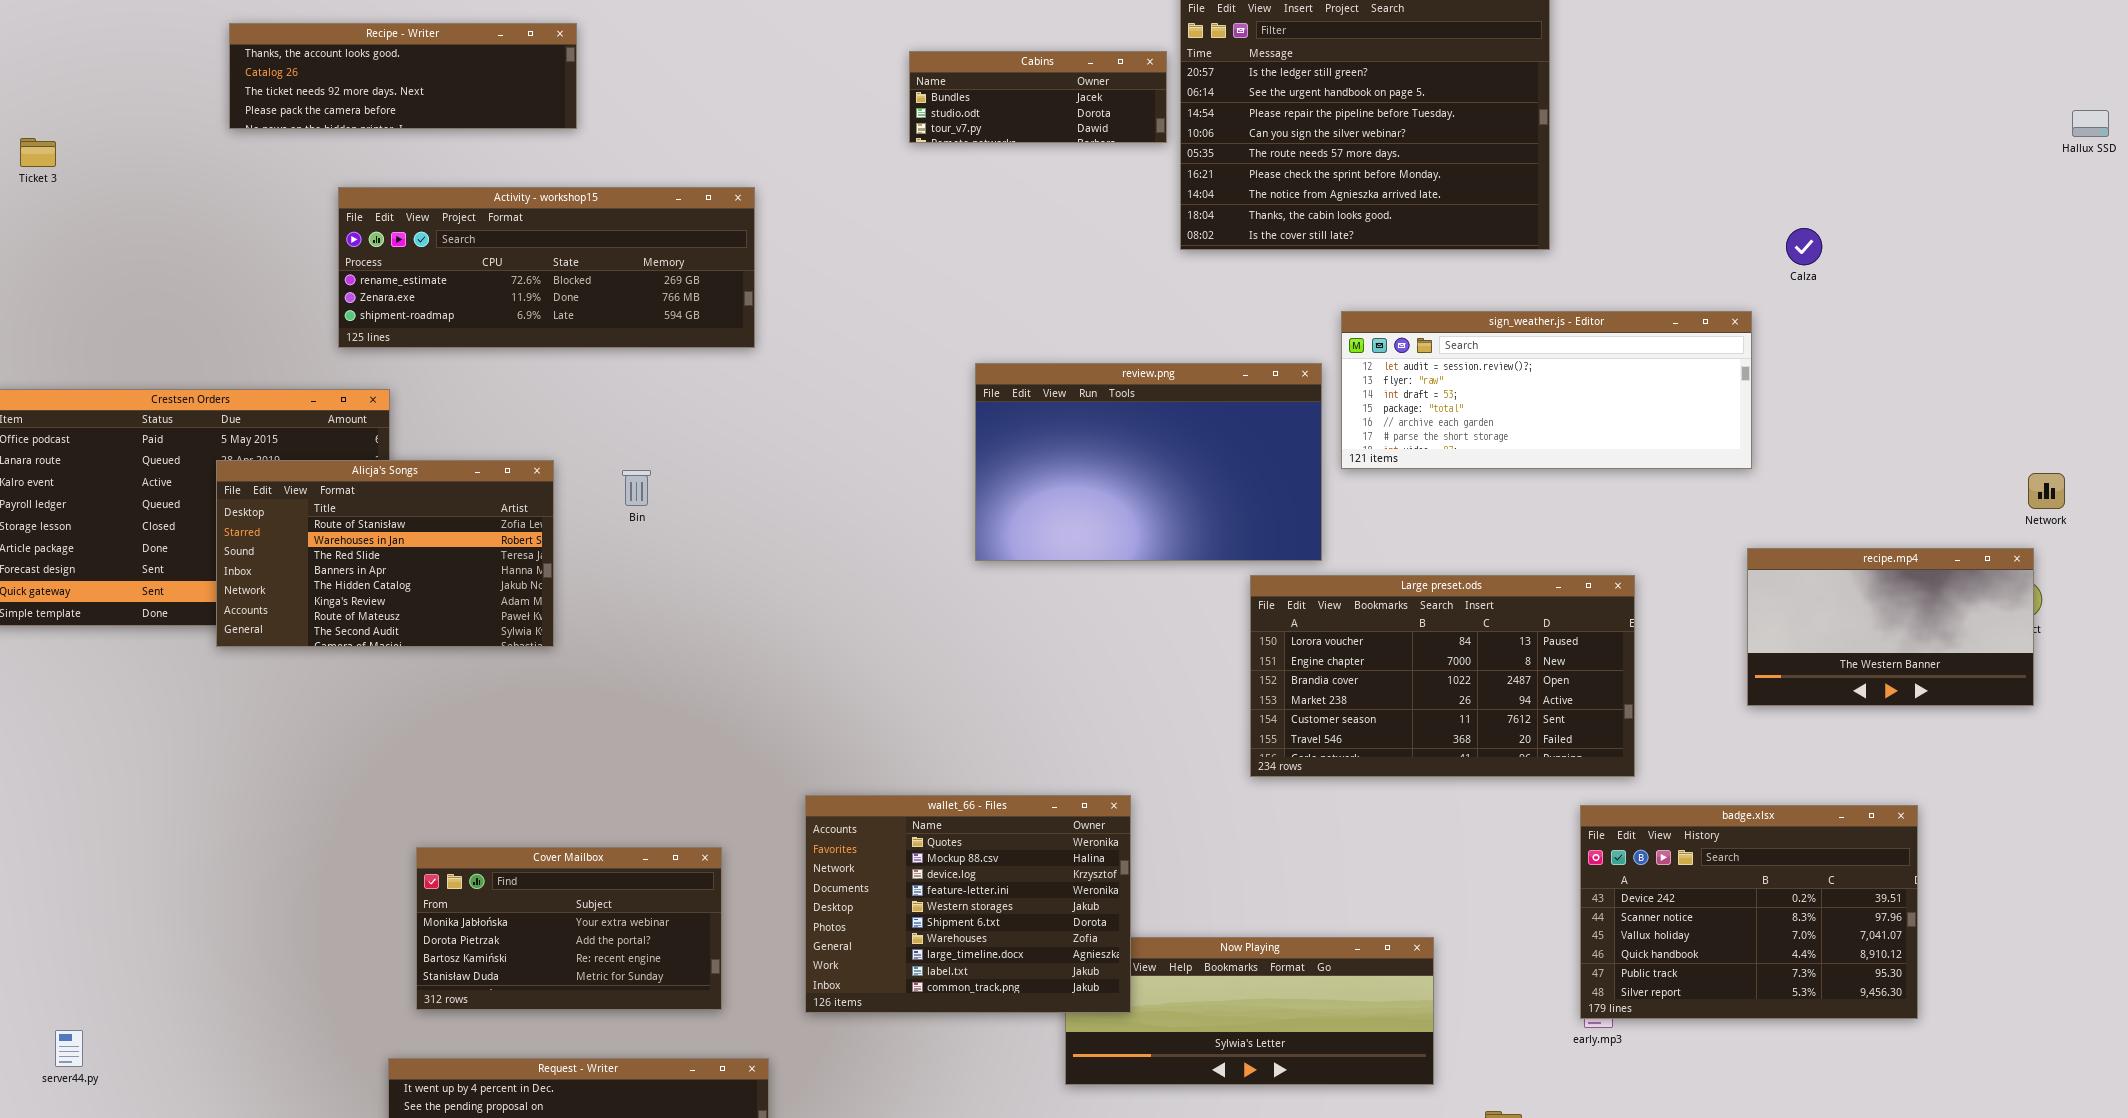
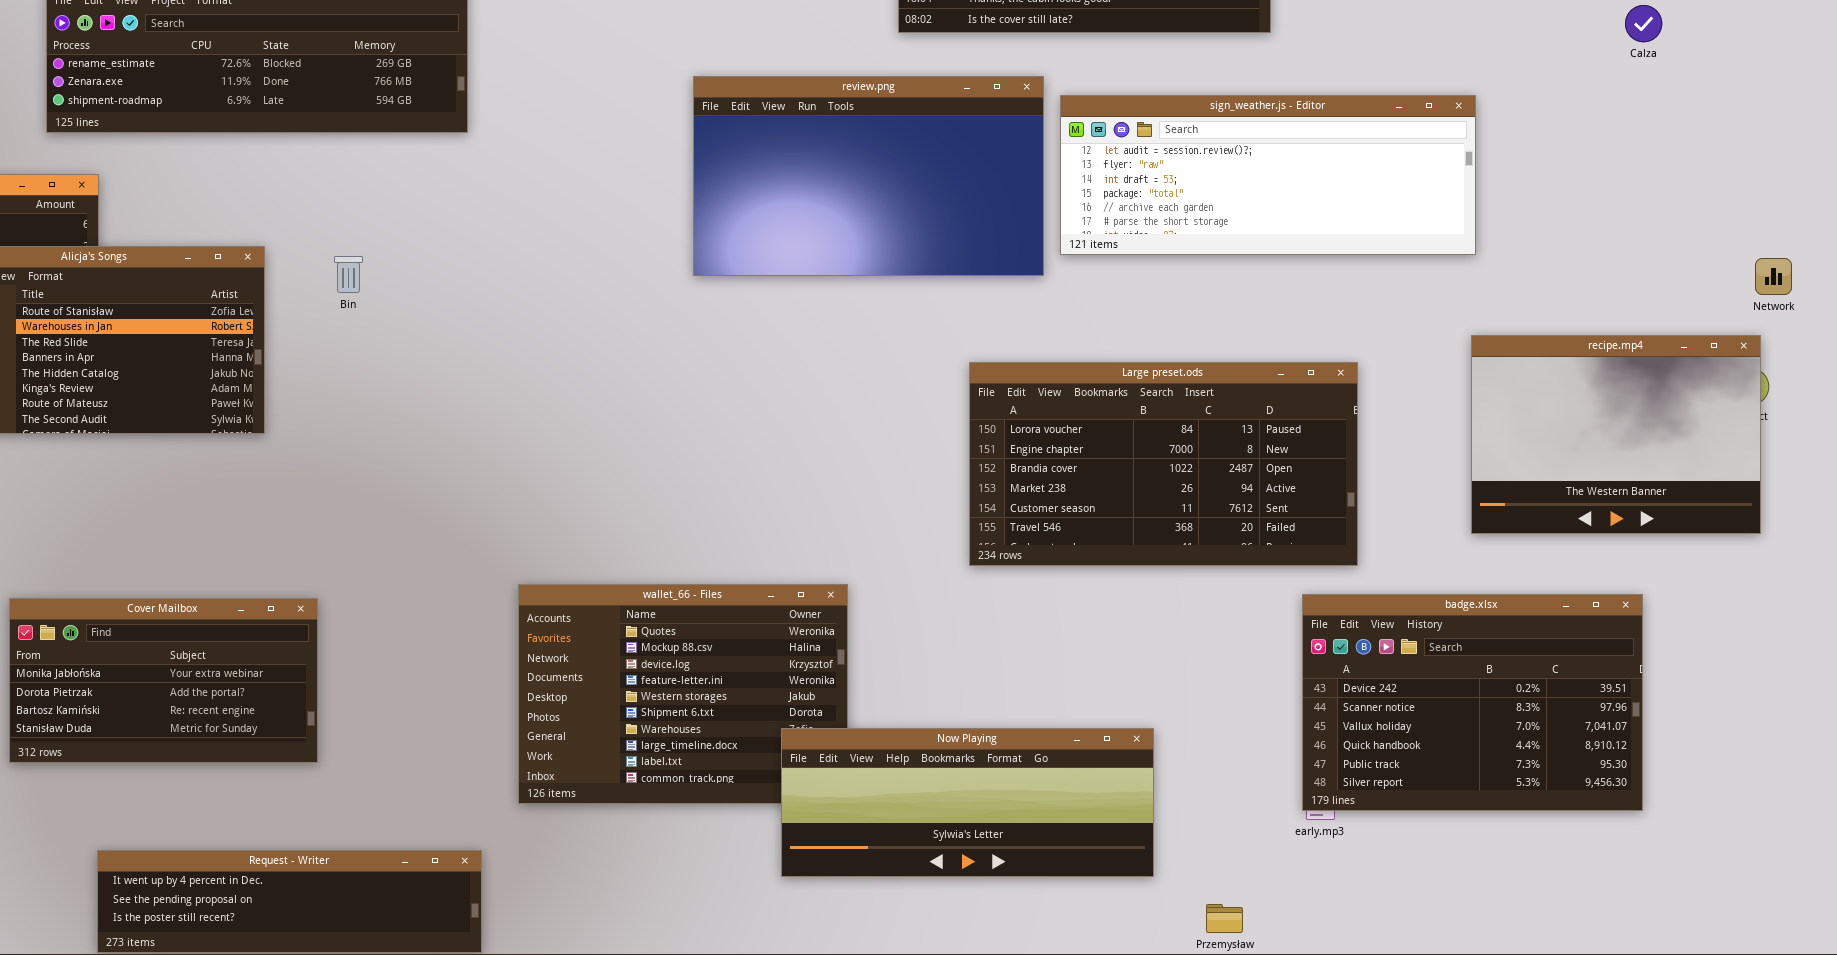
Calza: [1786,228,1822,265] -> [1625,5,1662,42], moved
review.png: [975,363,1322,561] -> [693,76,1044,276], moved
recipe.mp4: [1747,548,2034,706] -> [1471,335,1761,534], resized
Cover Mailbox: [416,847,722,1010] -> [9,598,318,763], moved
Now Playing: [1065,937,1434,1085] -> [781,728,1154,877], raised

